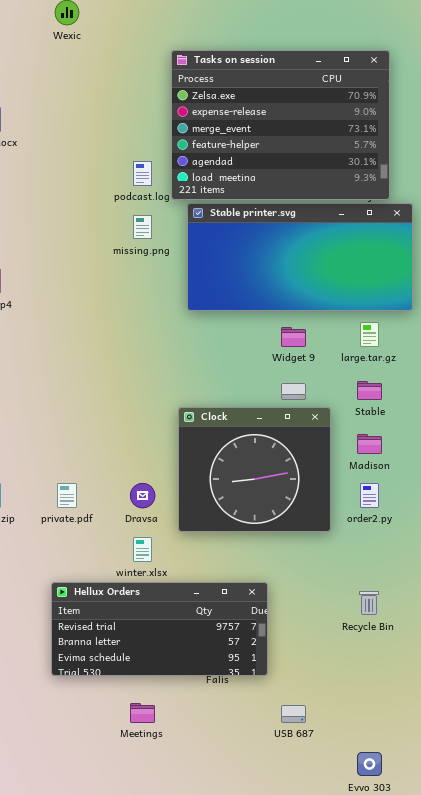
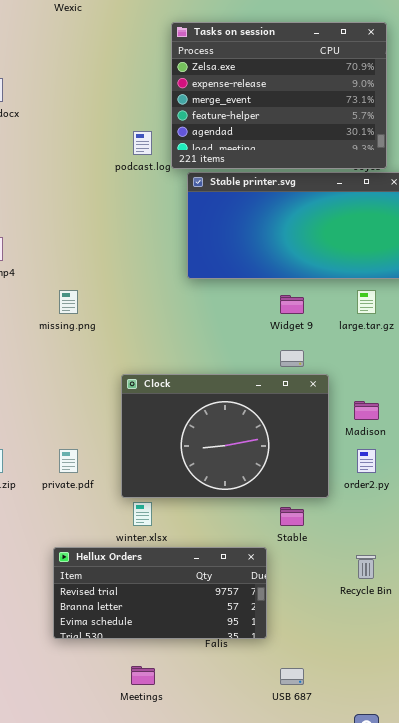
missing.png: [133,215,152,239] -> [59,290,78,314], moved
Stable: [357,381,382,400] -> [280,507,304,526], moved
Clock: [178,407,331,532] -> [121,374,329,498], resized

